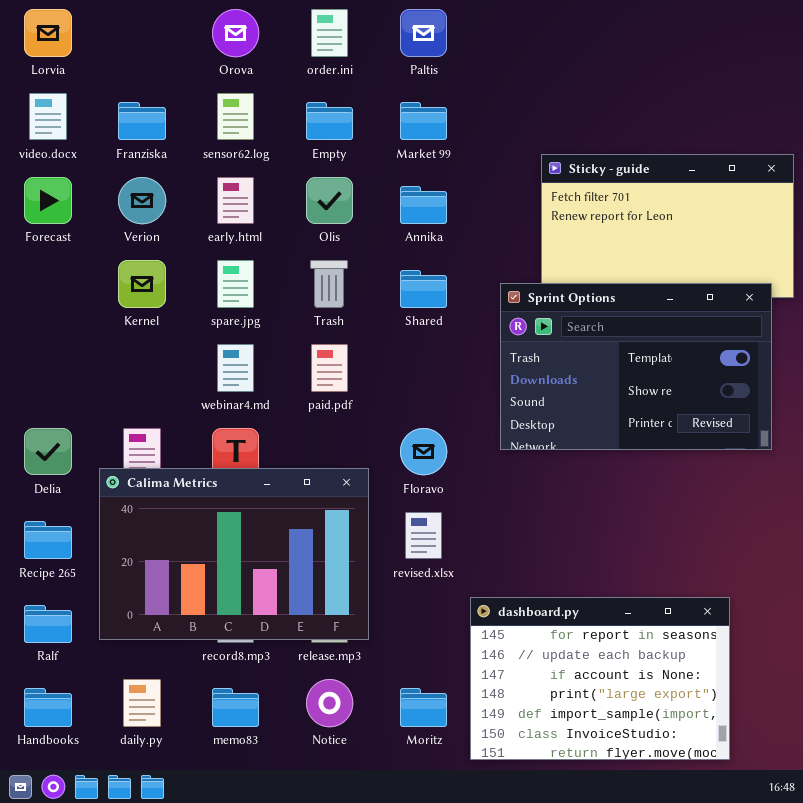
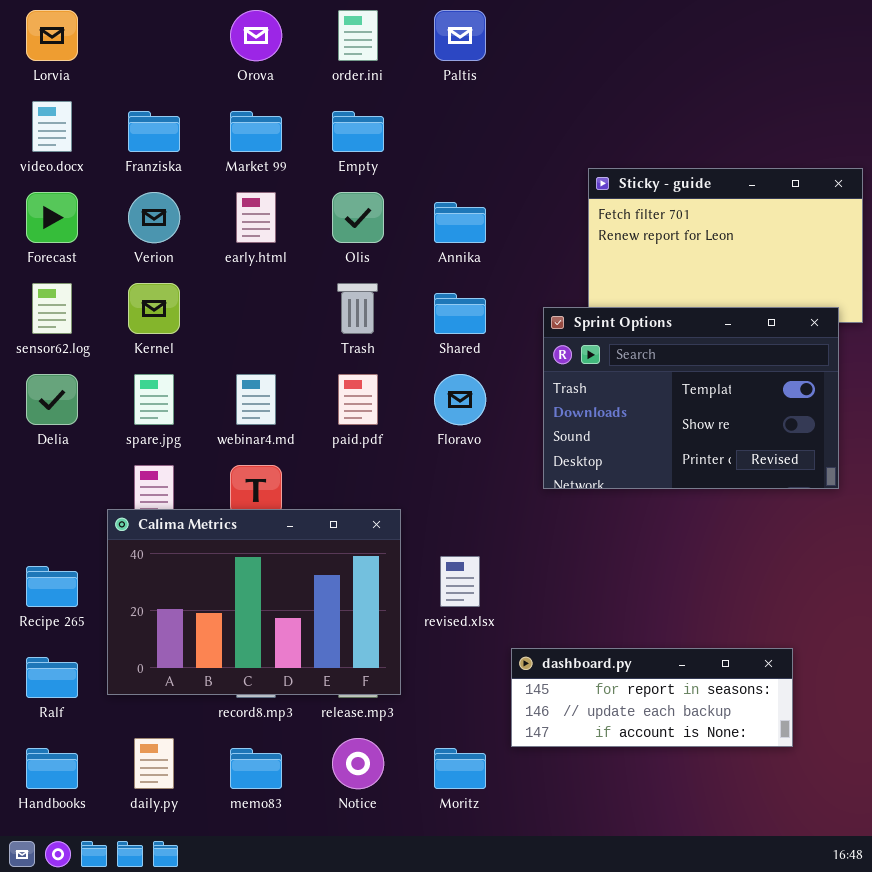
sensor62.log: [217,93,254,140] -> [32,283,72,334], moved
Market 99: [400,102,447,140] -> [230,111,282,152], moved
spare.jpg: [217,260,254,308] -> [134,374,174,425], moved
Delia: [24,428,72,475] -> [26,374,78,425], moved
Floravo: [400,428,447,475] -> [434,374,486,425], moved
dashboard.py: [470,597,730,760] -> [511,648,793,747], resized

